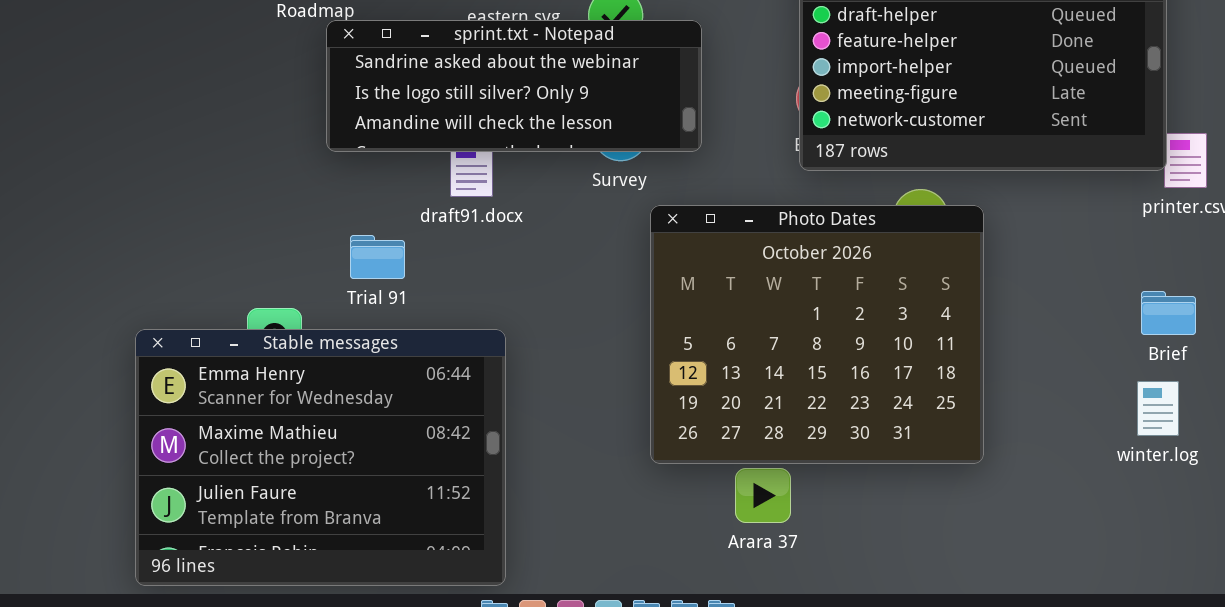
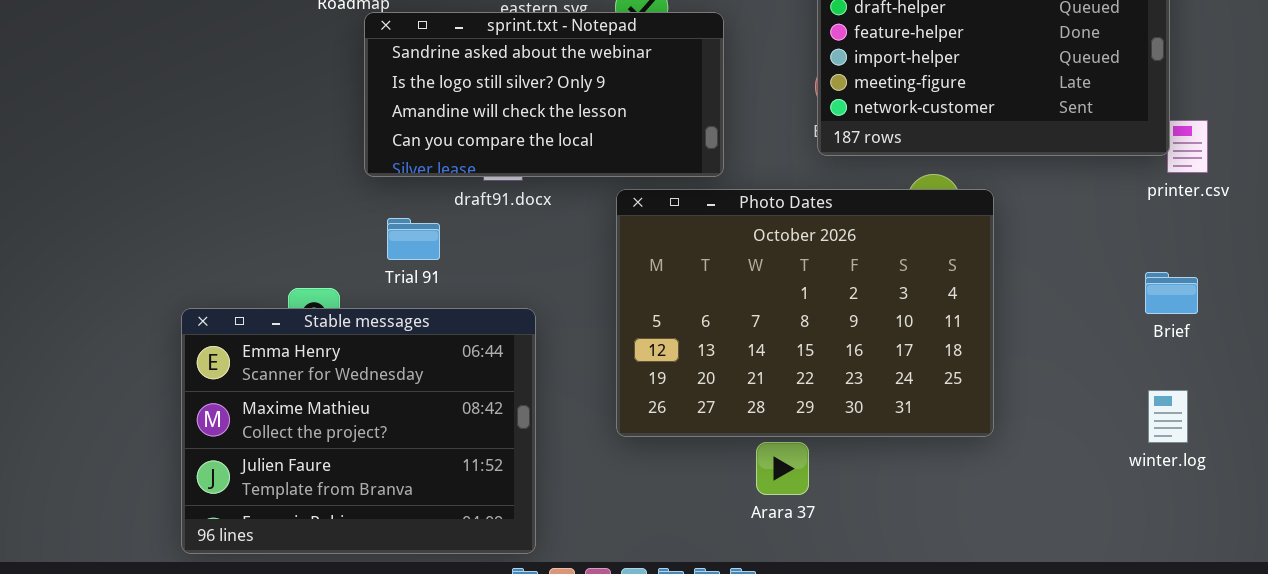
sprint.txt - Notepad: [326,20,702,152] -> [364,12,724,177], resized
Photo Dates: [650,205,984,464] -> [616,189,994,437], resized
winter.log: [1137,381,1179,436] -> [1148,390,1188,443], moved

